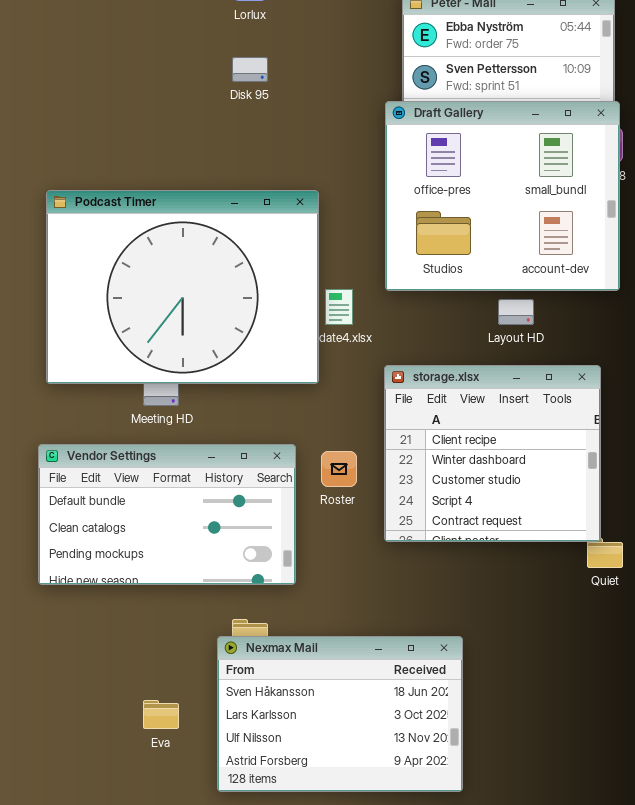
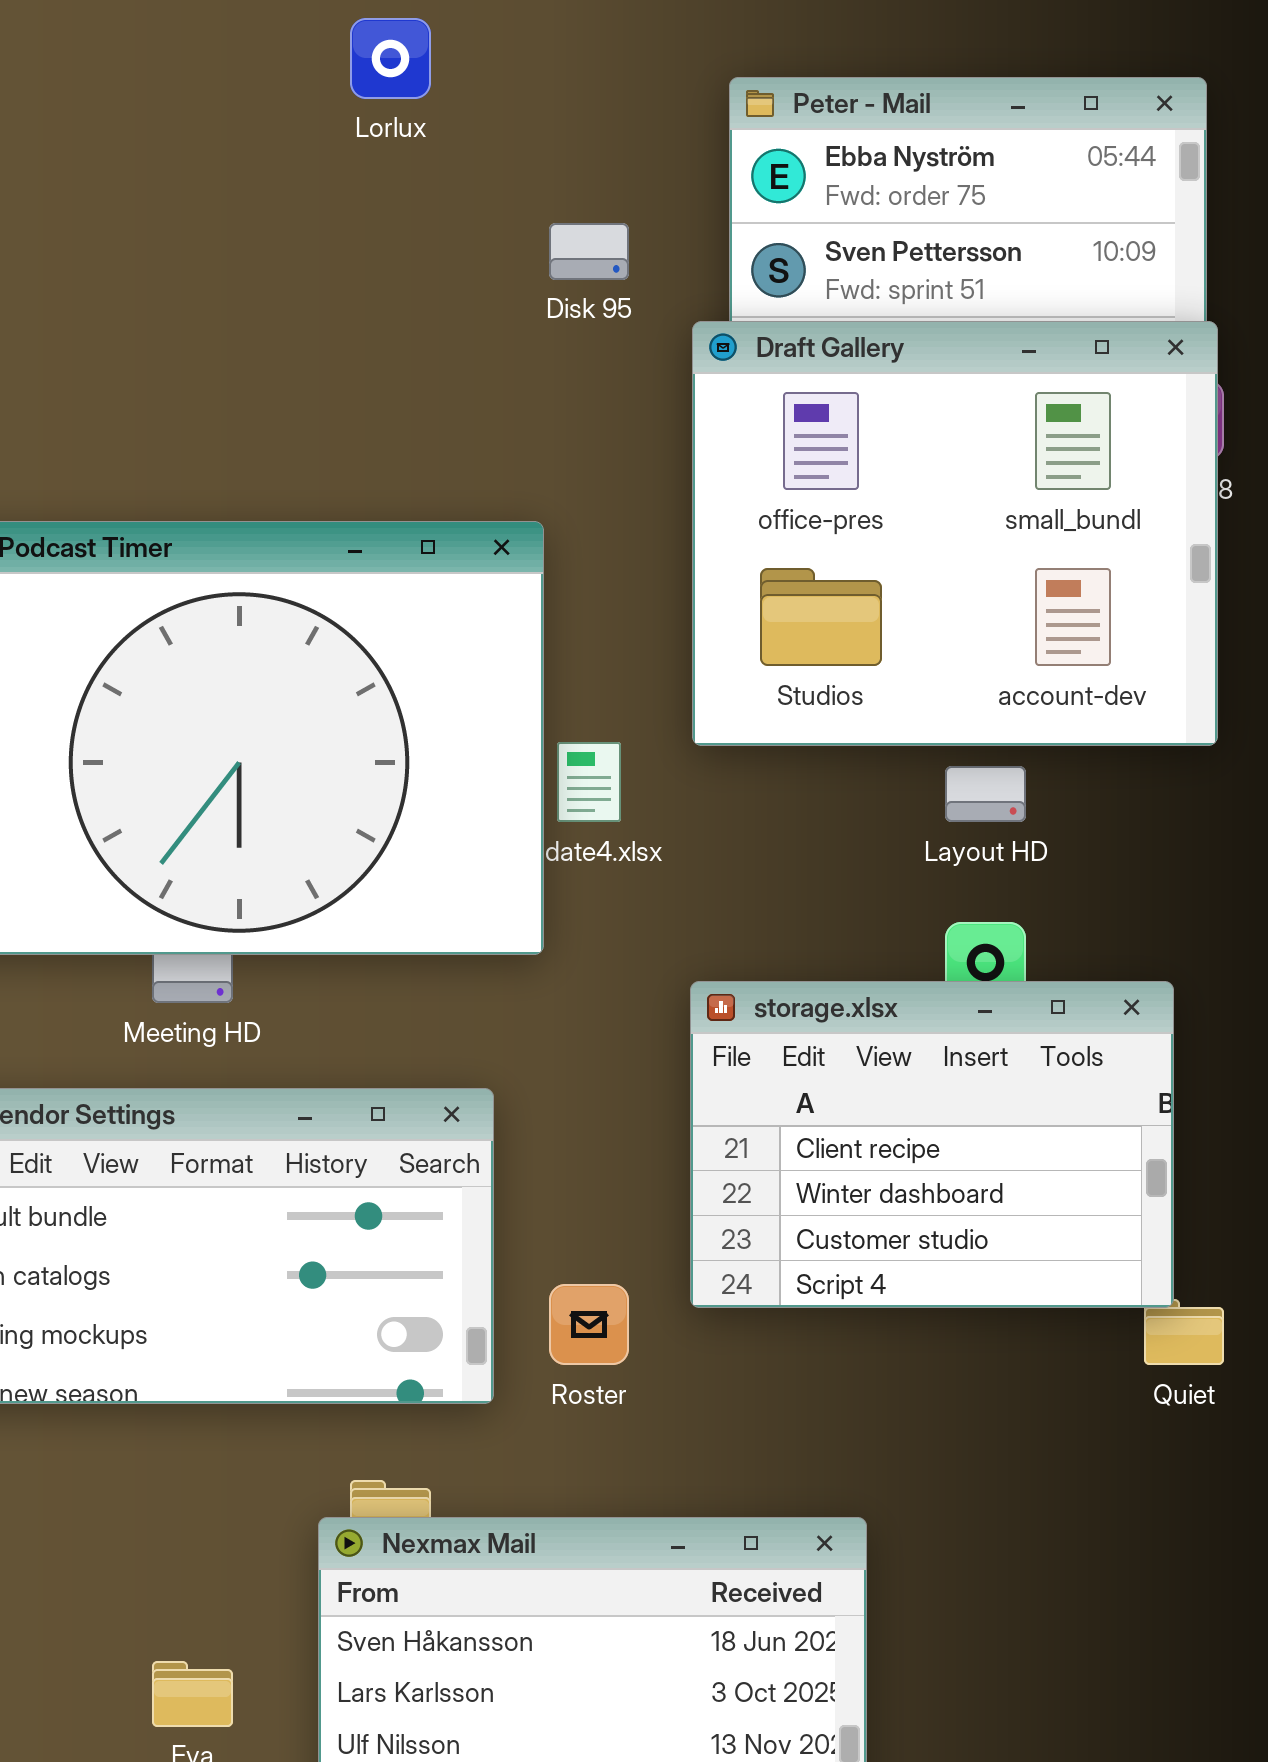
Disk 95: [232,57,268,82] -> [549,223,629,280], moved
storage.xlsx: [384,365,601,542] -> [690,981,1174,1308], resized
Roster: [321,451,357,487] -> [549,1284,629,1365], moved

